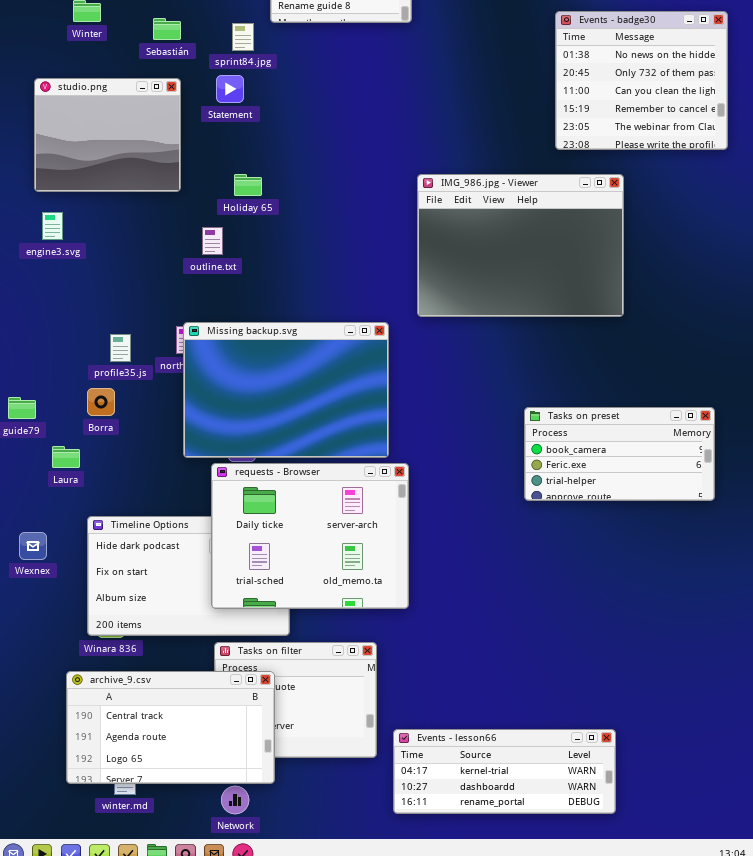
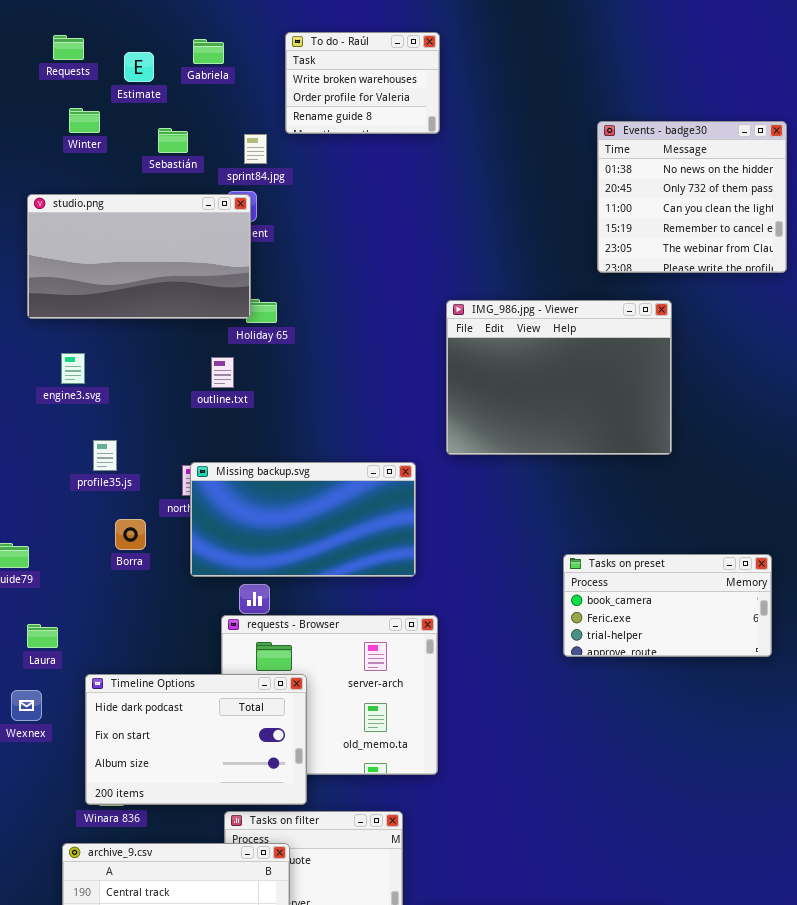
studio.png: [34,78,181,192] -> [27,194,251,319], resized
engine3.svg: [42,212,63,240] -> [61,353,85,384], moved
Missing backup.svg: [183,322,389,458] -> [190,462,416,577], resized
profile35.js: [110,334,131,362] -> [93,440,117,471], moved
Borra: [87,388,115,416] -> [115,519,146,550], moved
Laura: [52,446,80,468] -> [27,624,58,648], moved
Timeline Options: [87,516,290,636] -> [85,674,307,805], raised

